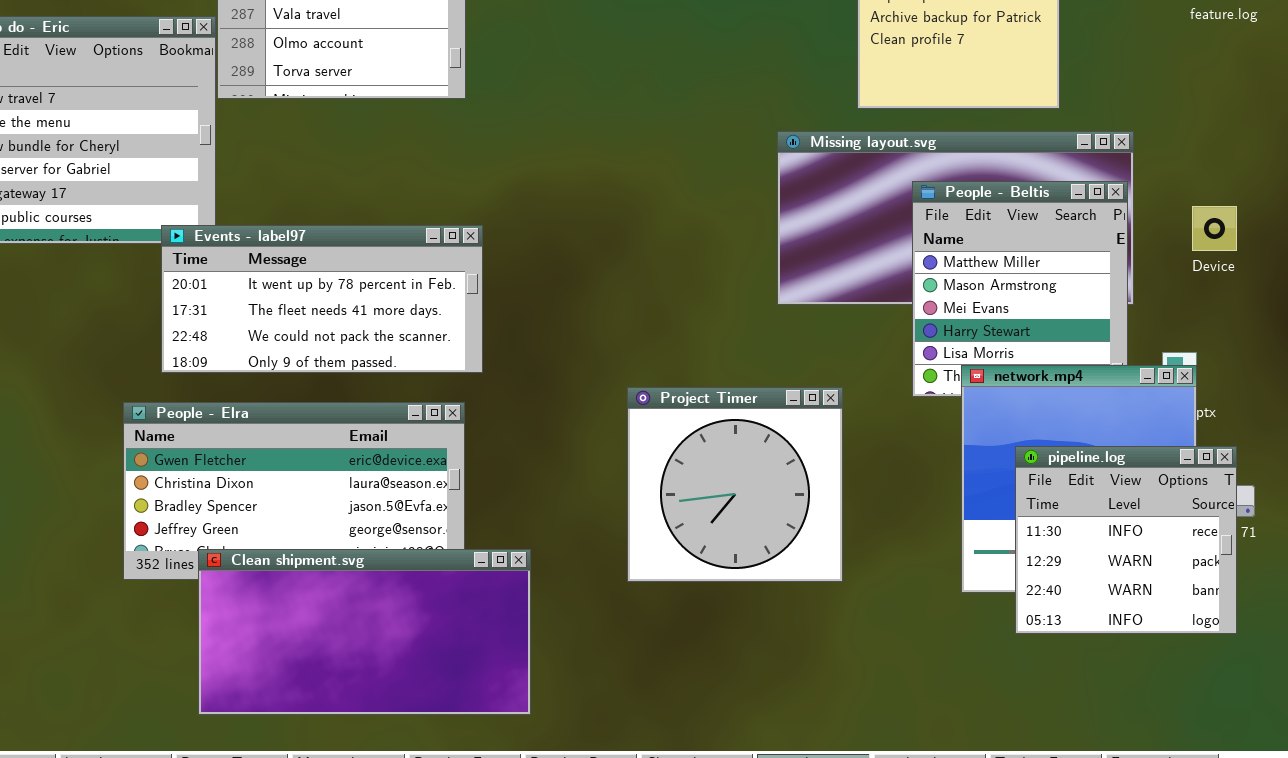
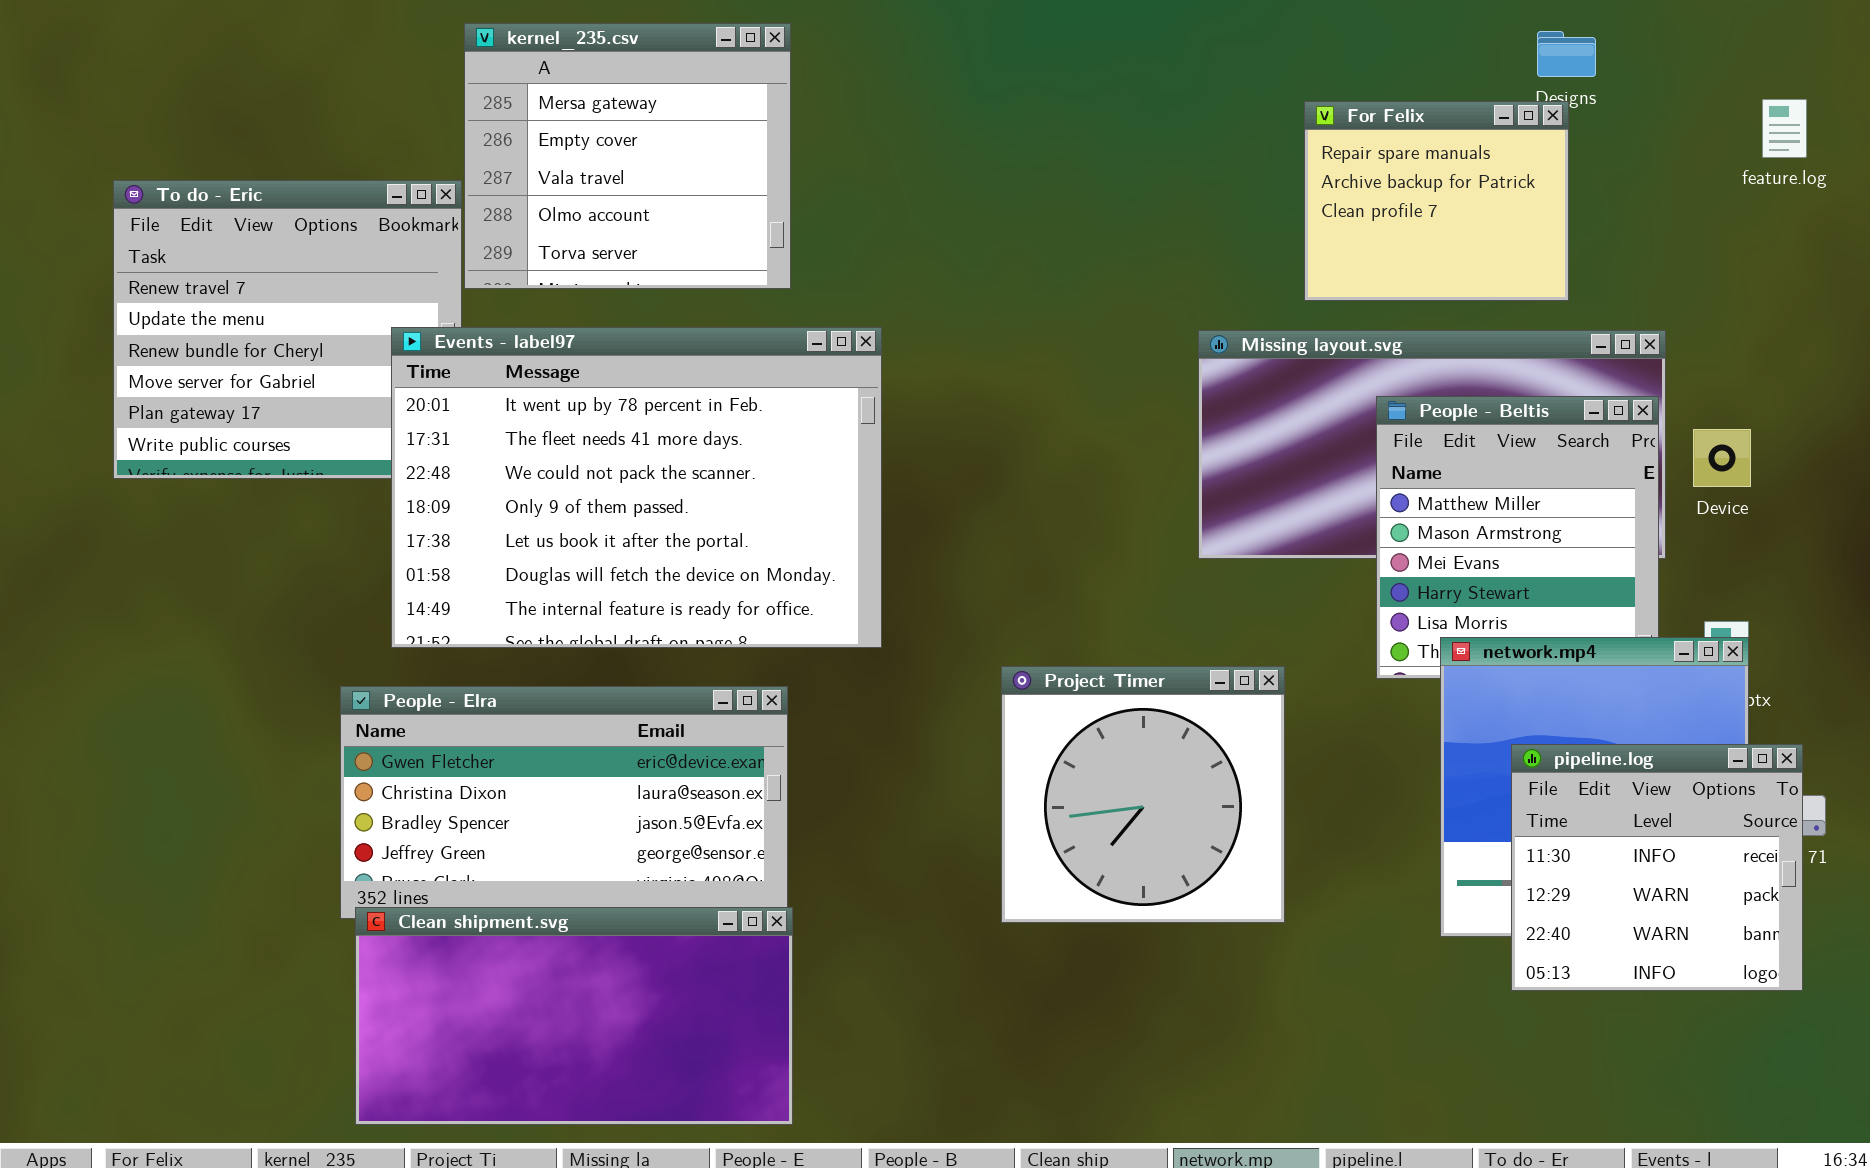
Device: [1192,206,1237,251] -> [1693,429,1751,487], moved
Events - label97: [161,225,483,373] -> [391,327,882,648], resized
Clean shipment.svg: [198,549,531,715] -> [355,907,793,1125], moved

